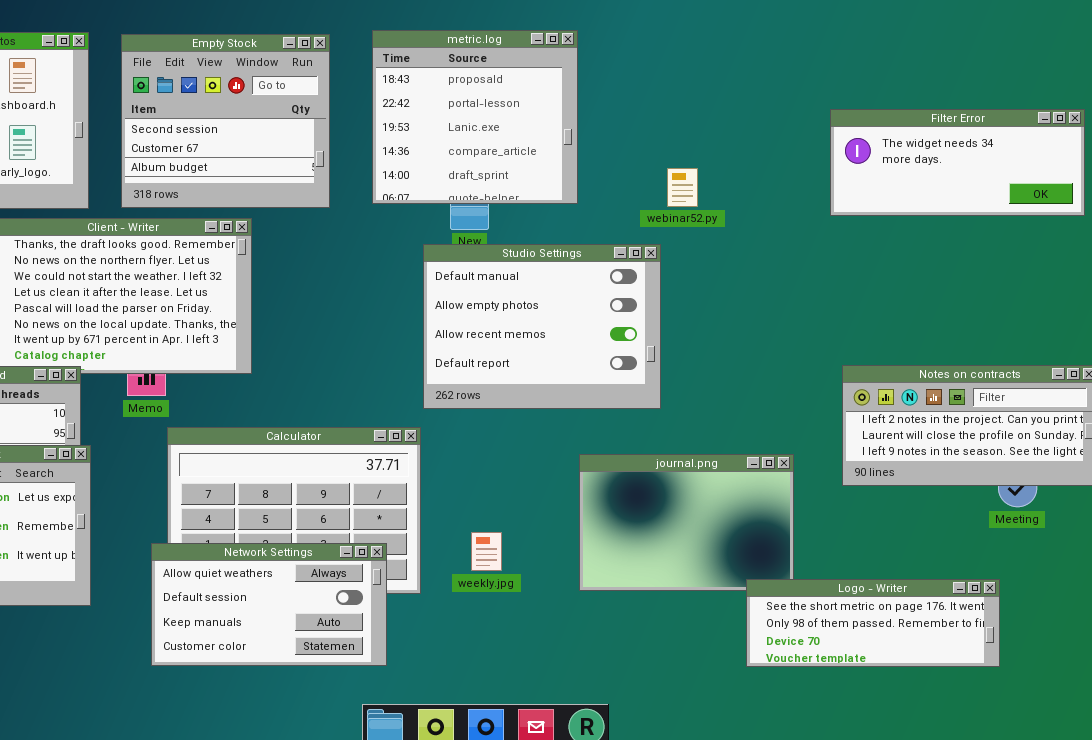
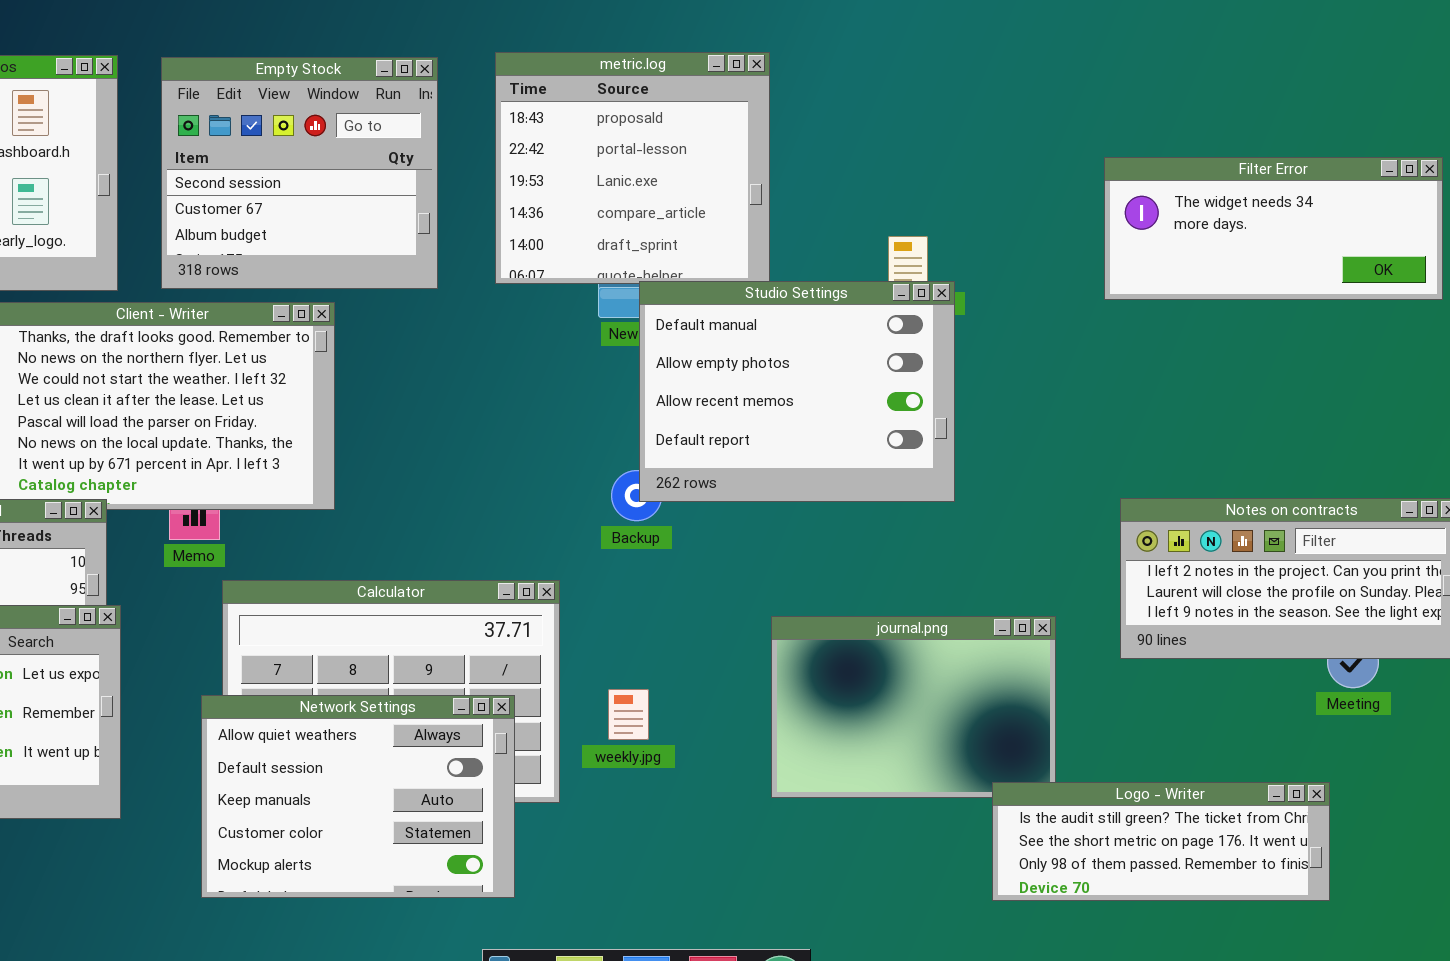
Studio Settings: [423,244,661,409] -> [639,281,955,502], moved
weekly.jpg: [471,532,502,571] -> [608,689,649,740], moved
Network Settings: [151,543,387,666] -> [201,695,515,898], resized
Logo - Writer: [746,579,1000,667] -> [992,782,1330,901], scrolled up 1 row

